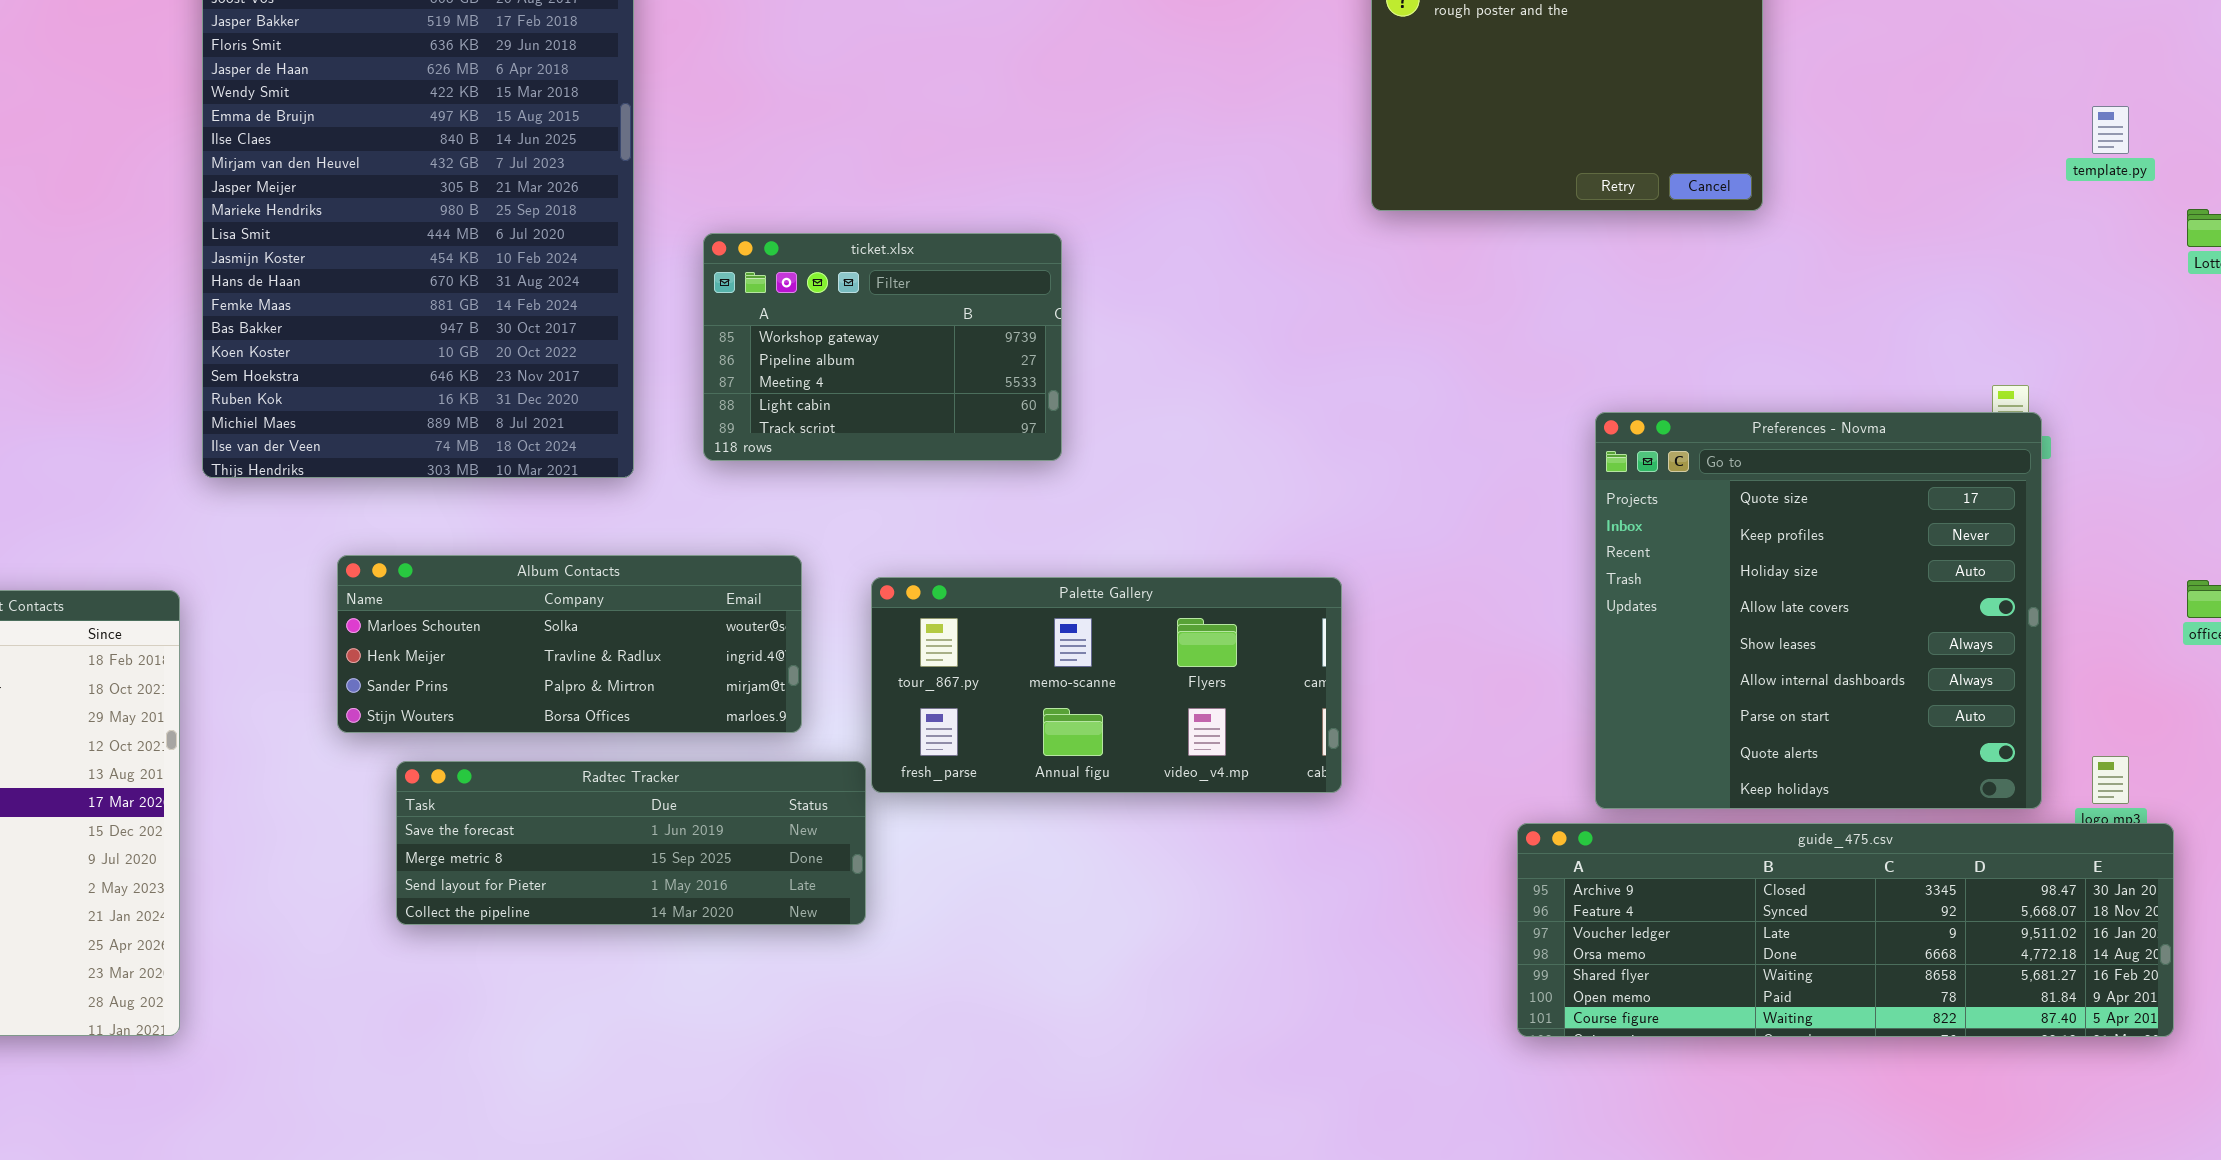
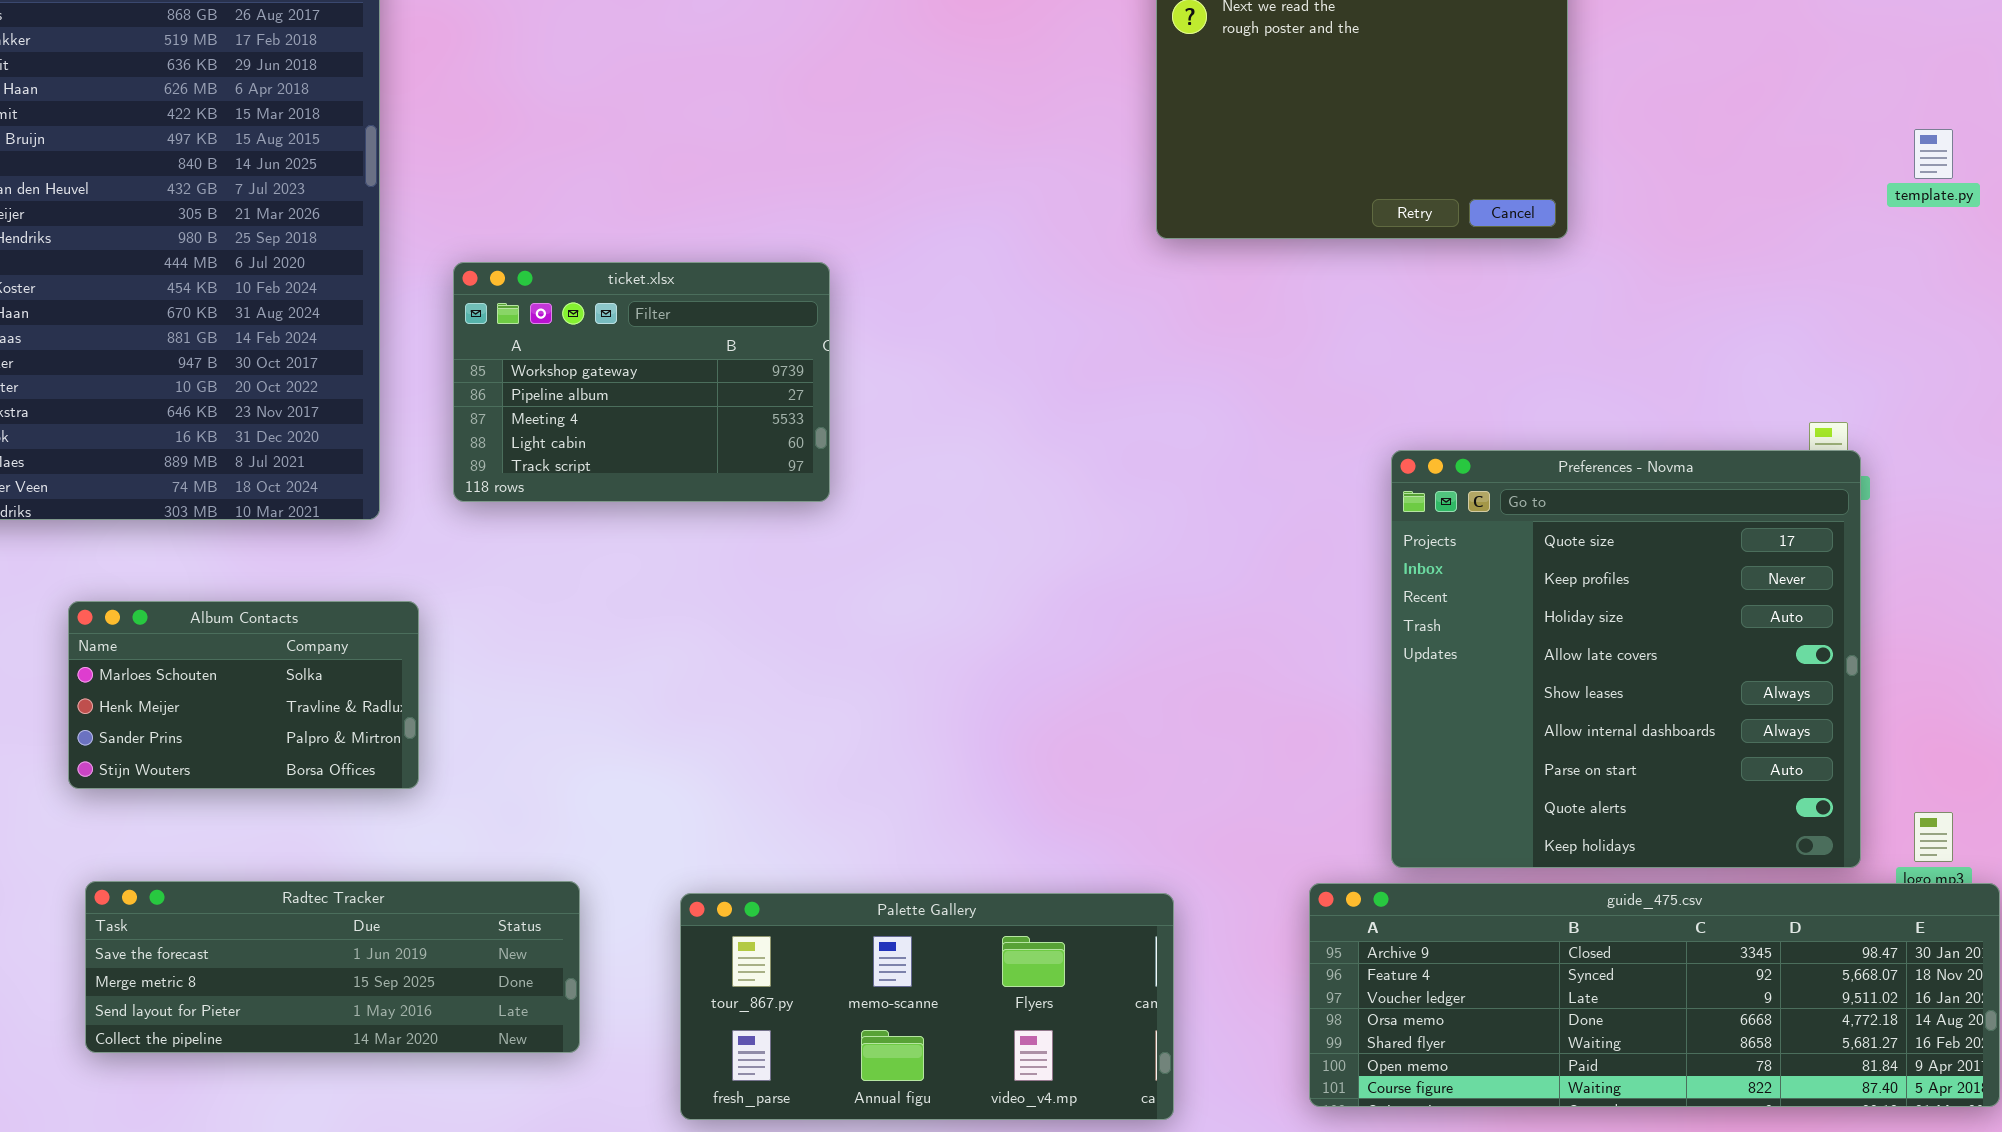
Album Contacts: [337,555,802,733] -> [68,601,419,789], resized
Palette Gallery: [871,577,1342,793] -> [680,893,1174,1120], moved
Radtec Tracker: [396,761,866,925] -> [85,881,580,1053], moved

